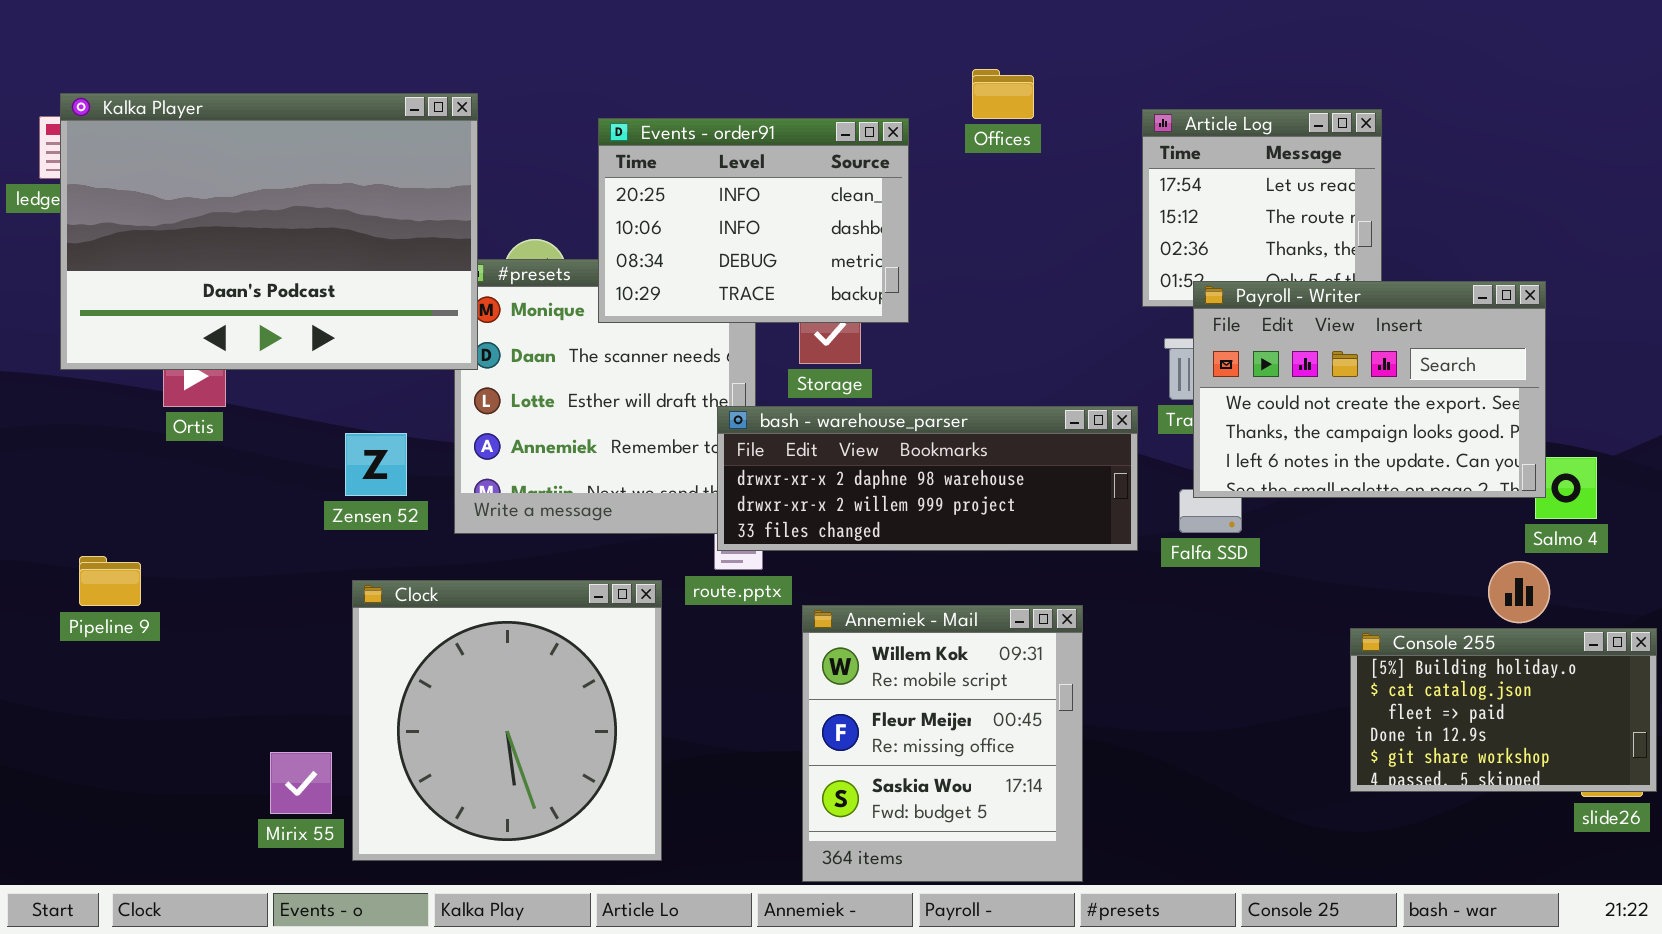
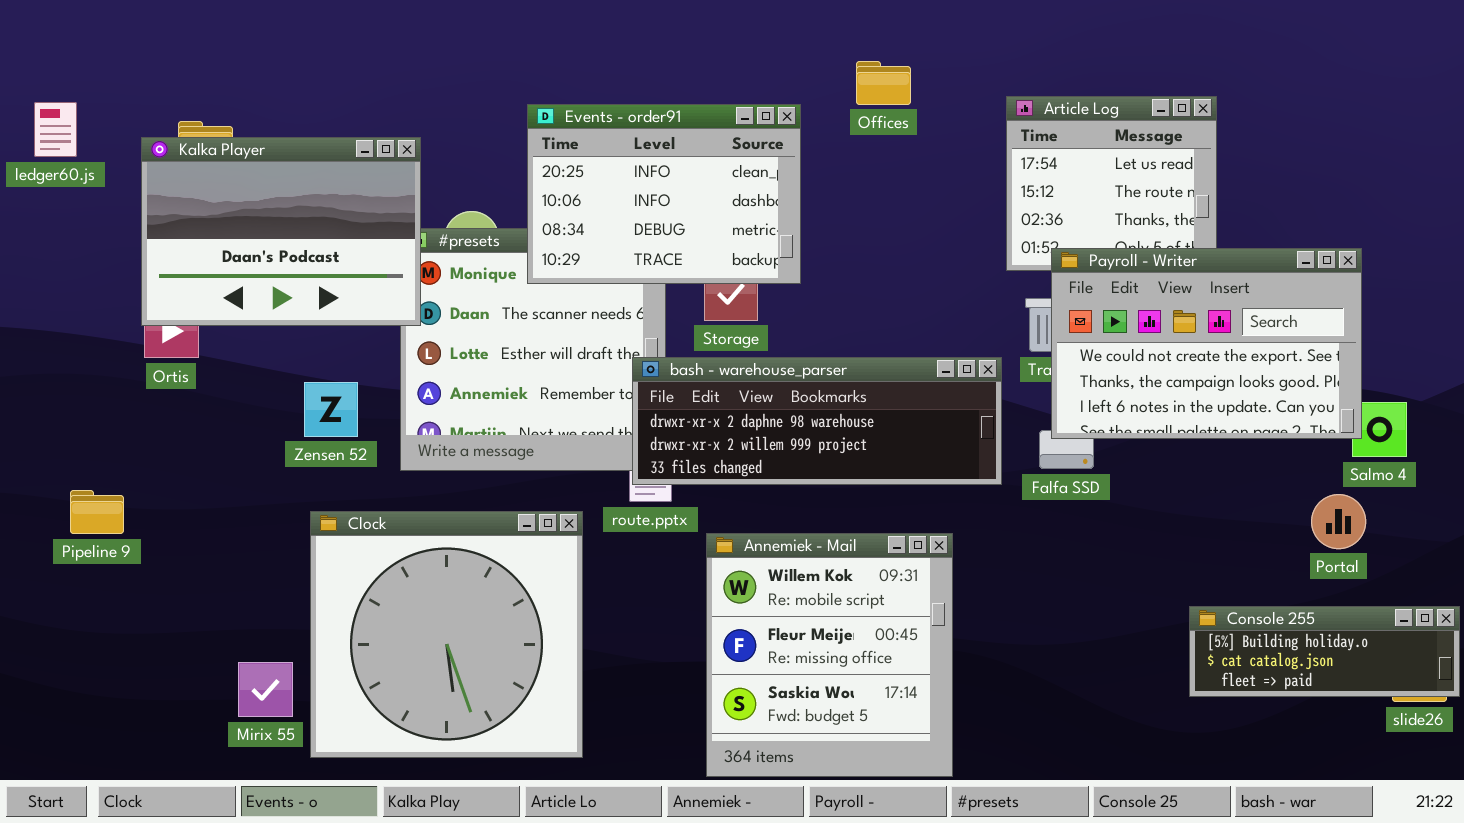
Kalka Player: [60,93,478,370] -> [141,137,421,326], resized
Console 255: [1350,628,1657,792] -> [1189,606,1460,697], resized

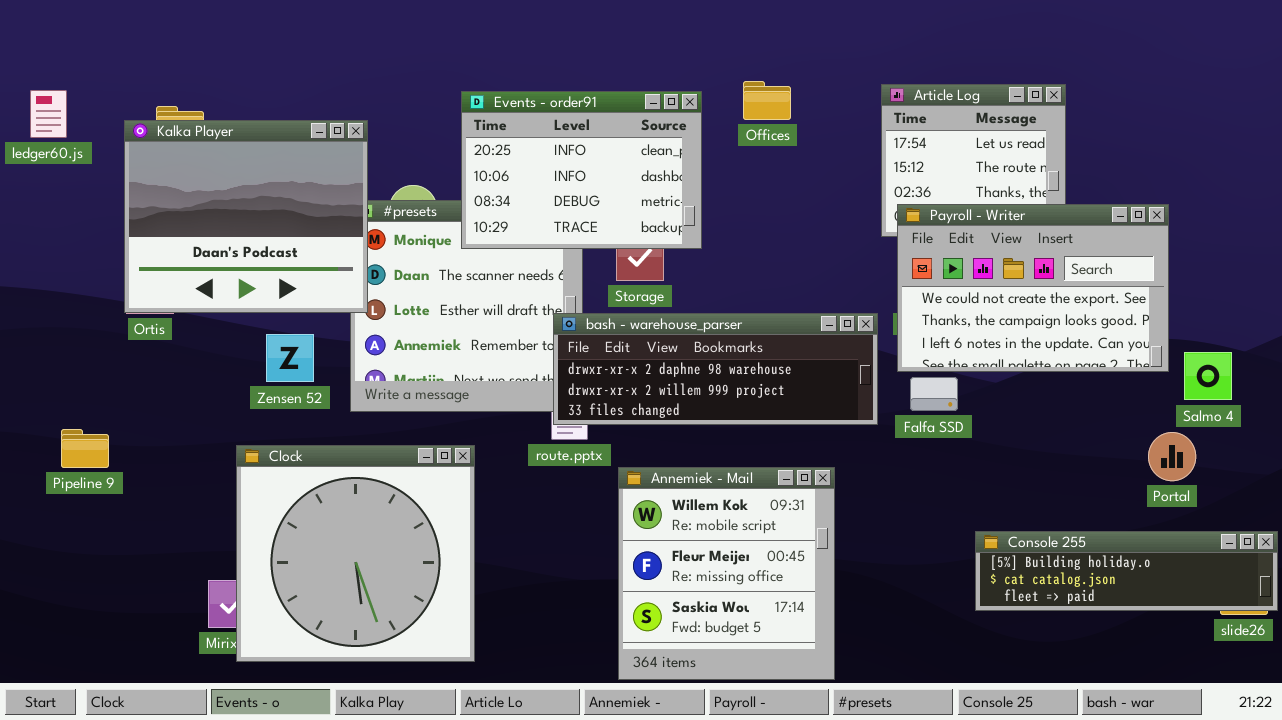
Offices: [856,61,911,105] -> [743,81,791,120], moved
Kalka Player: [141,137,421,326] -> [124,120,368,313], resized
Payroll - Writer: [1051,248,1362,439] -> [897,204,1169,372], moved
Clock: [310,511,583,758] -> [236,445,475,662], moved
Console 255: [1189,606,1460,697] -> [975,531,1278,611], resized

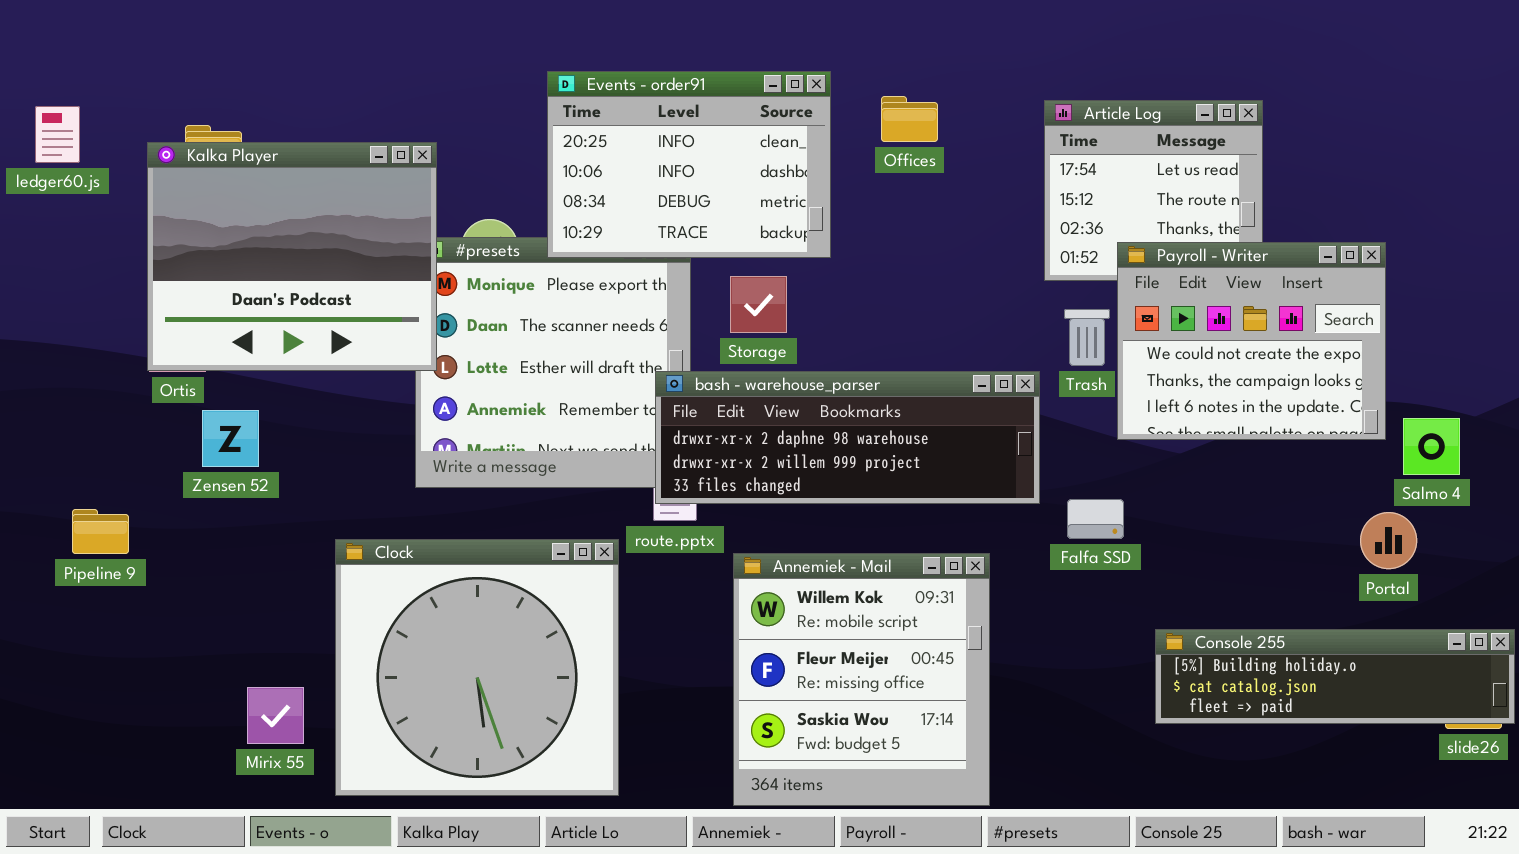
Events - order91: [461,91,702,249] -> [547,71,831,258], moved
Payroll - Writer: [897,204,1169,372] -> [1117,242,1386,440], resized
Zensen 52: [266,334,314,382] -> [202,410,259,467], moved
Falfa SSD: [910,377,958,411] -> [1067,499,1124,539], moved
Clock: [236,445,475,662] -> [335,539,619,796], moved

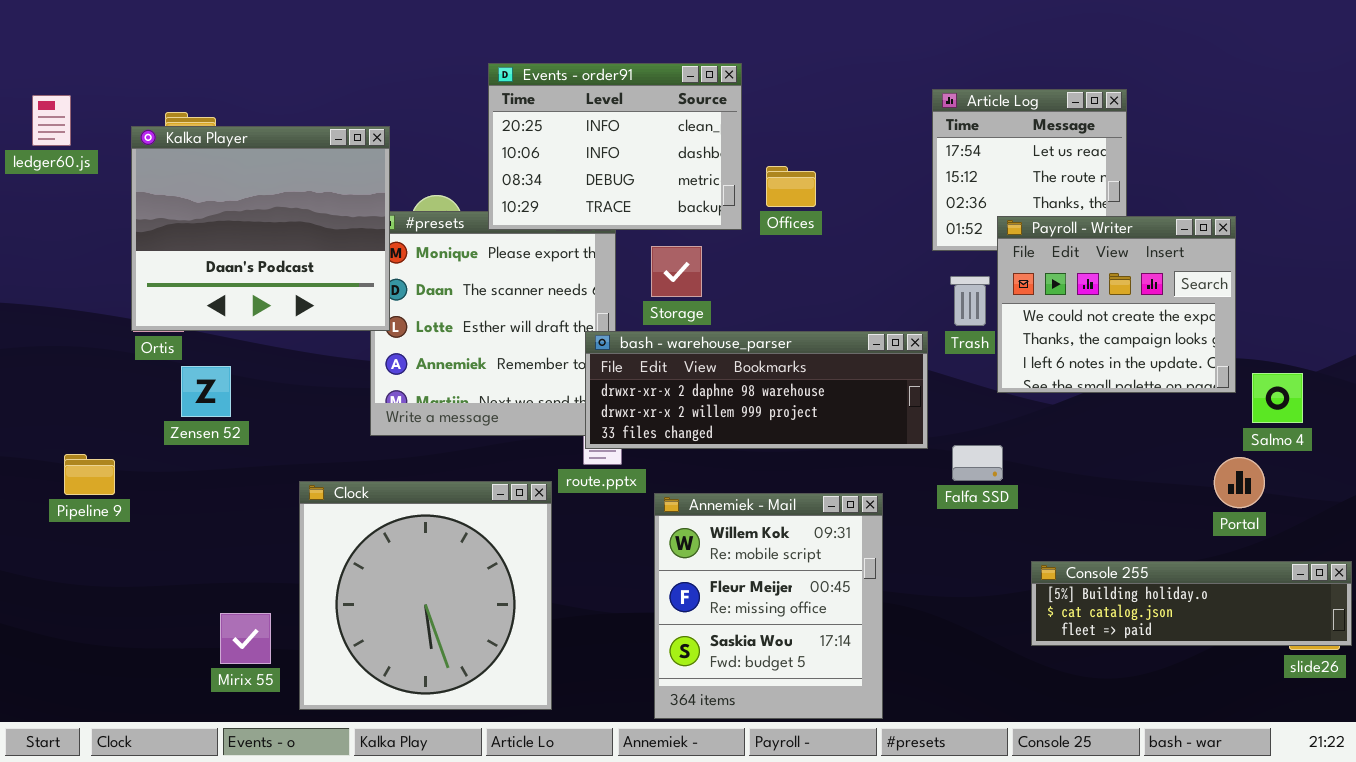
Offices: [881,96,938,142] -> [766,166,816,207], moved

